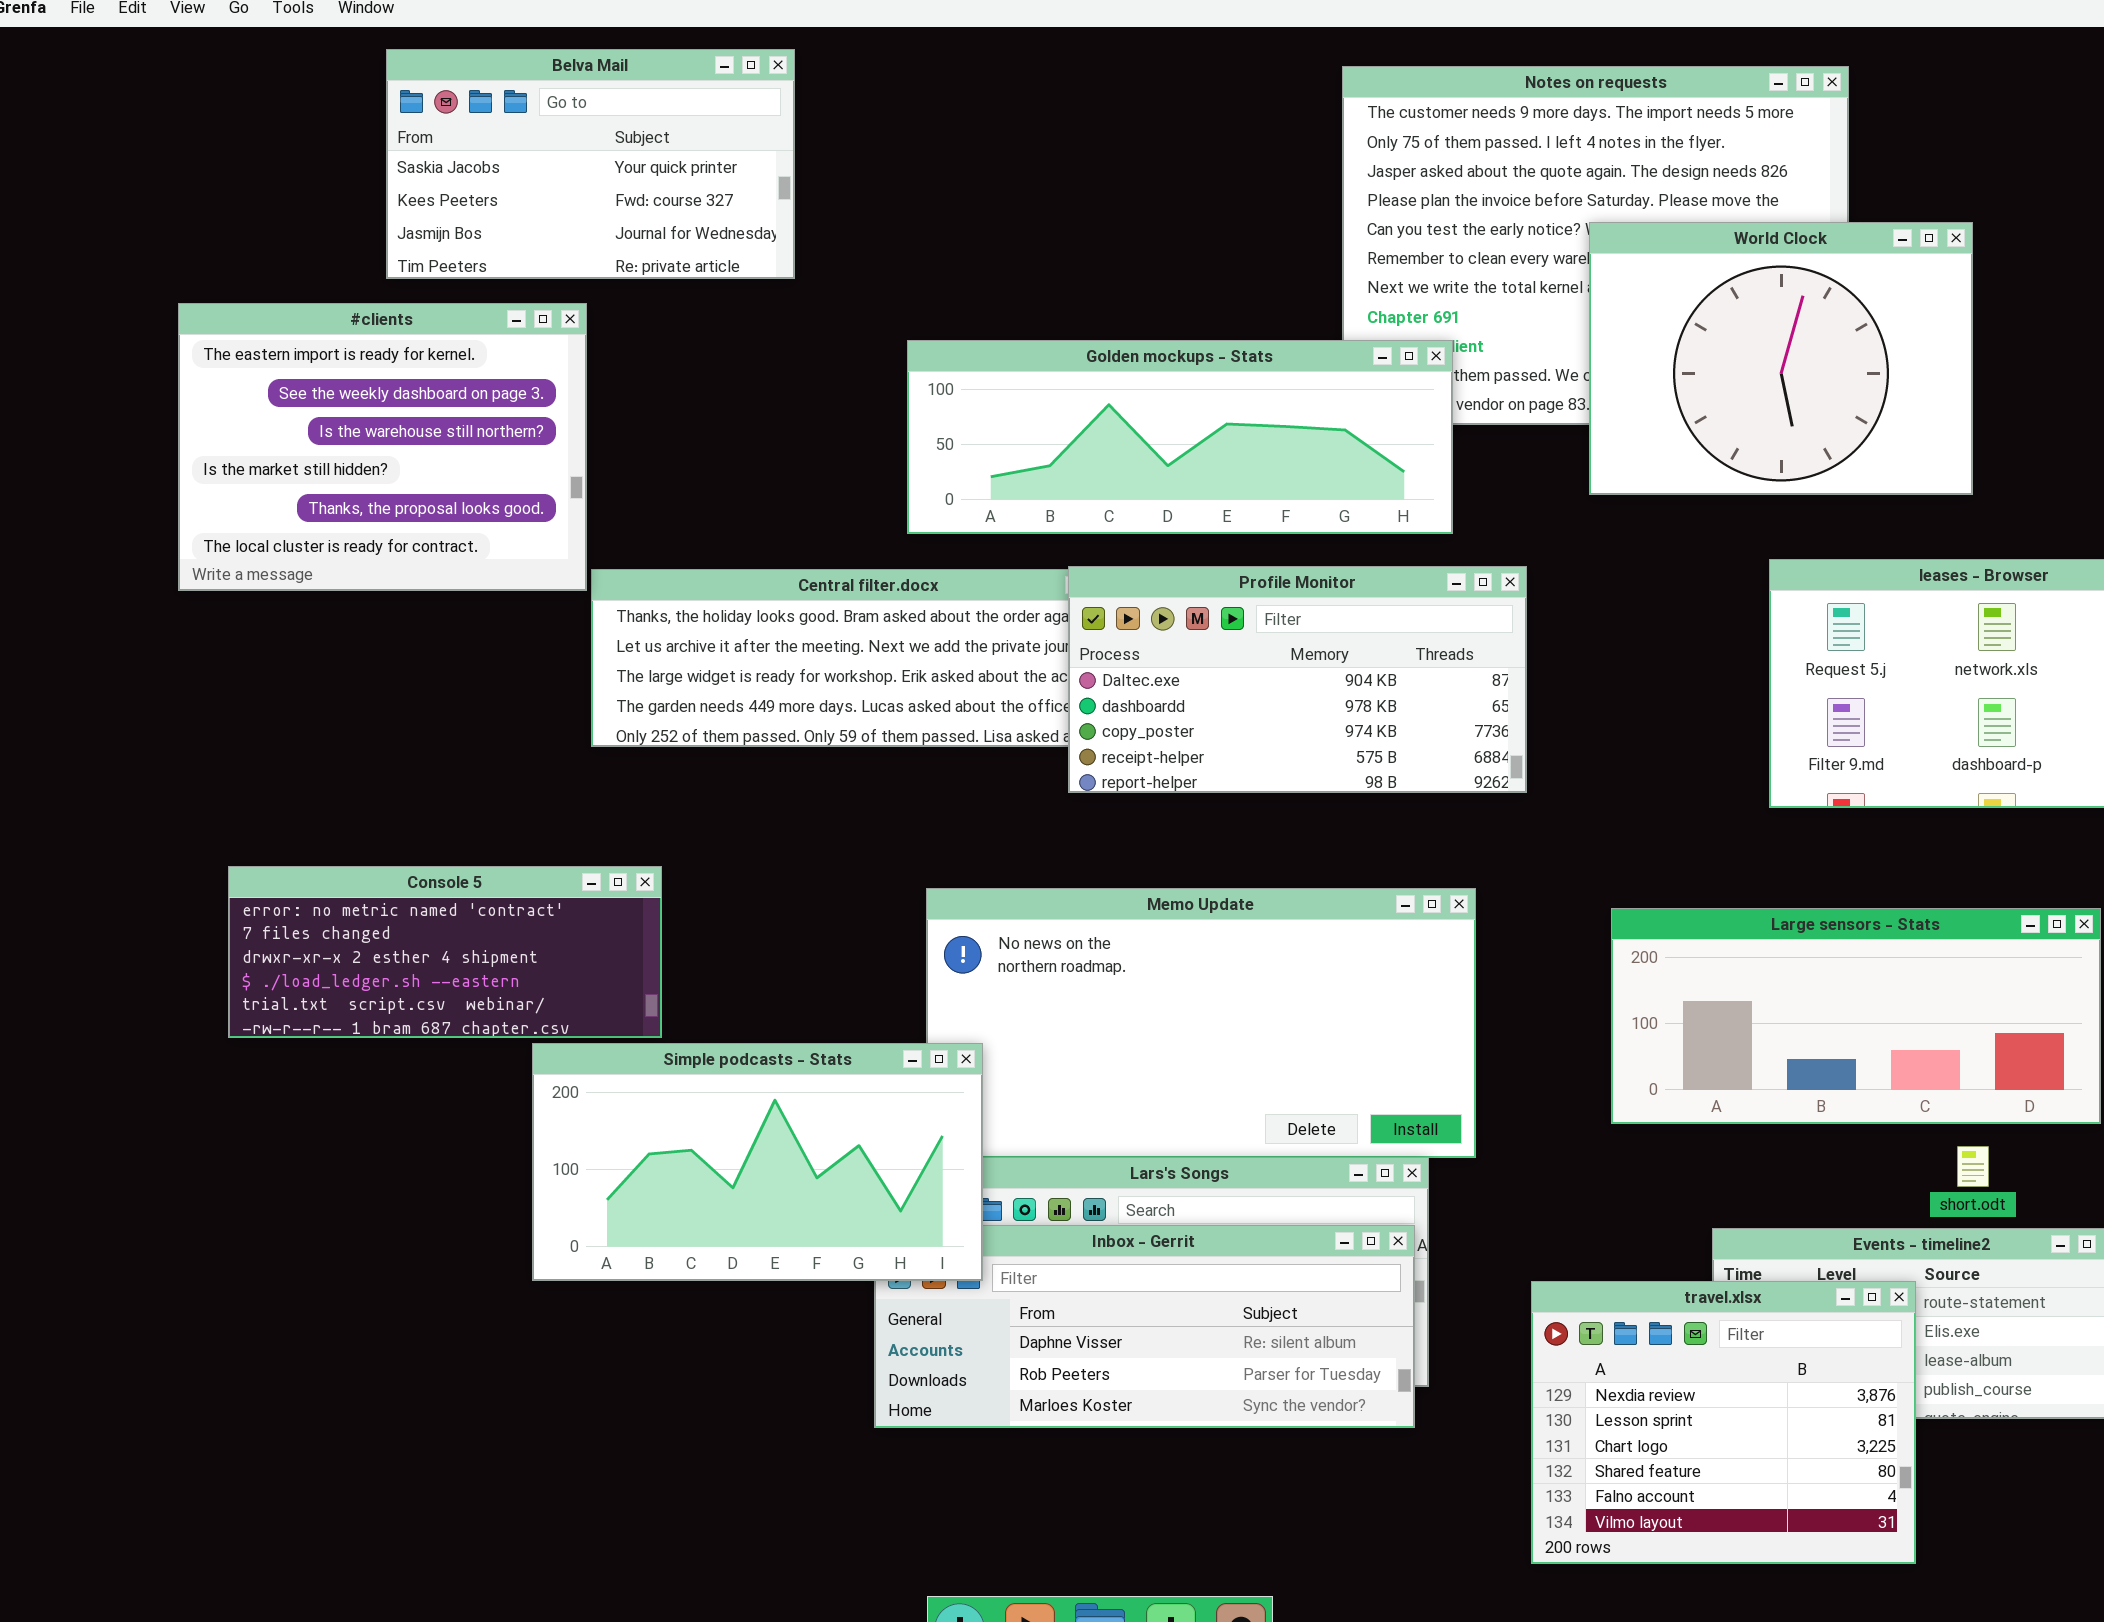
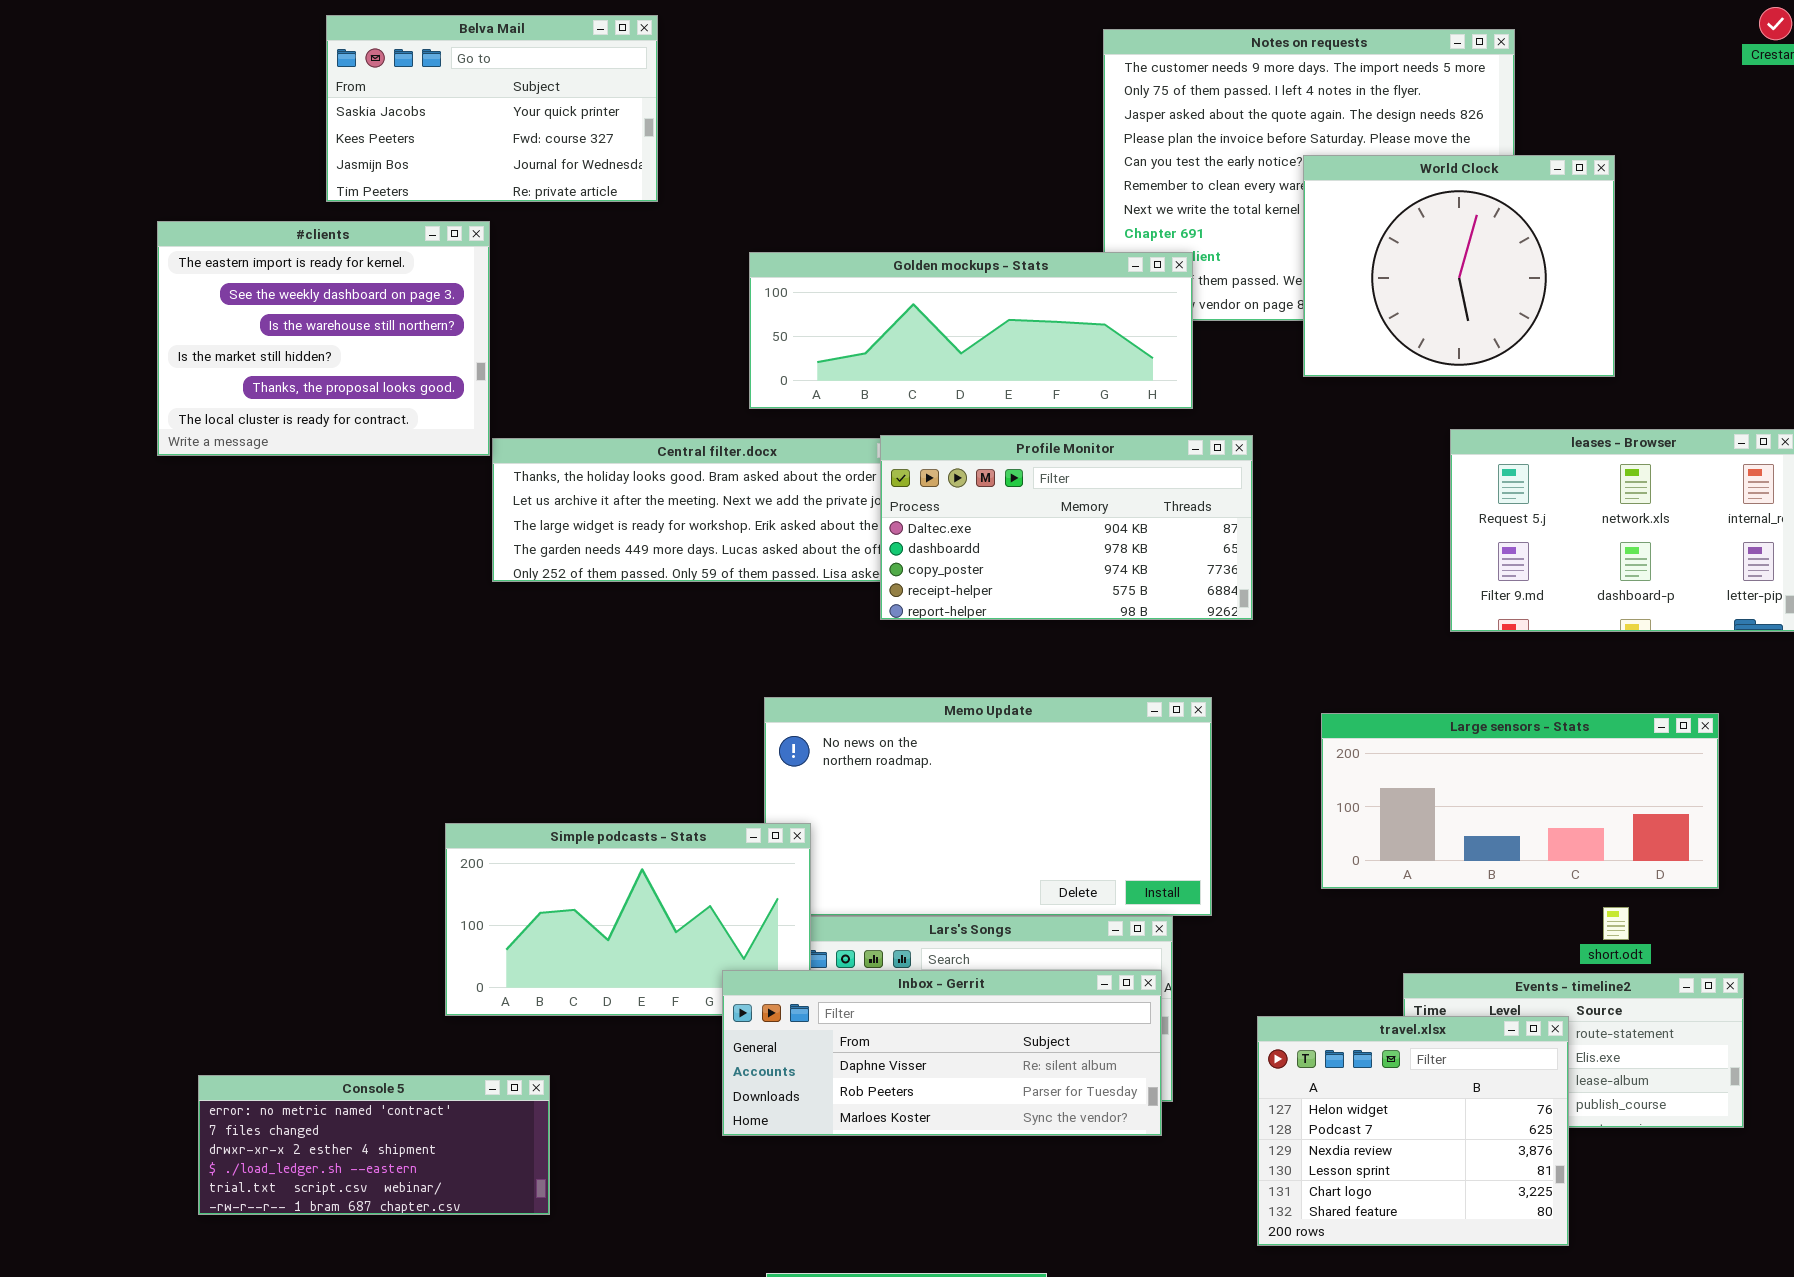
Console 5: [228,866,662,1038] -> [198,1075,550,1215], moved
Inbox - Gerrit: [874,1225,1415,1428] -> [722,970,1162,1136], raised
travel.xlsx: [1531,1281,1916,1564] -> [1257,1016,1569,1246], scrolled up 2 rows

